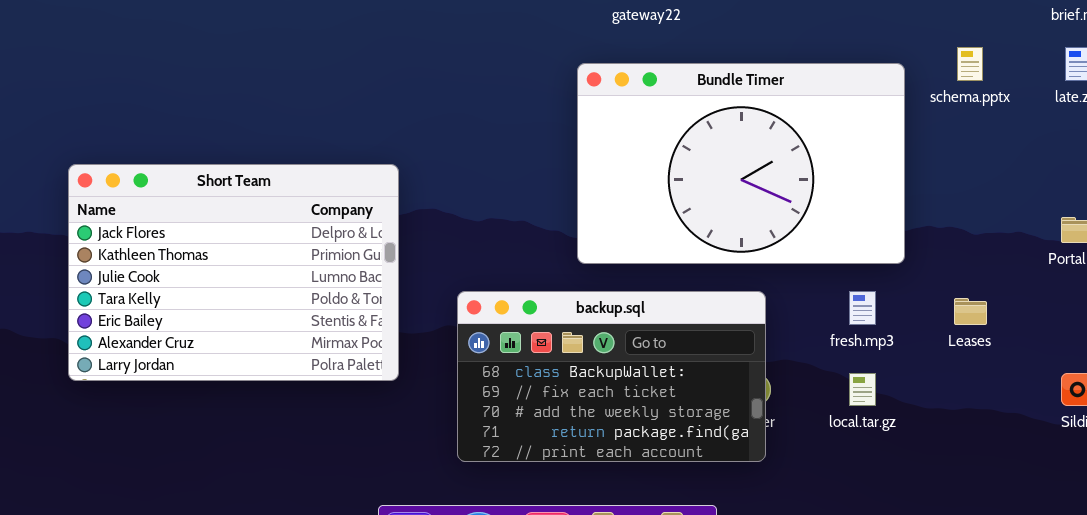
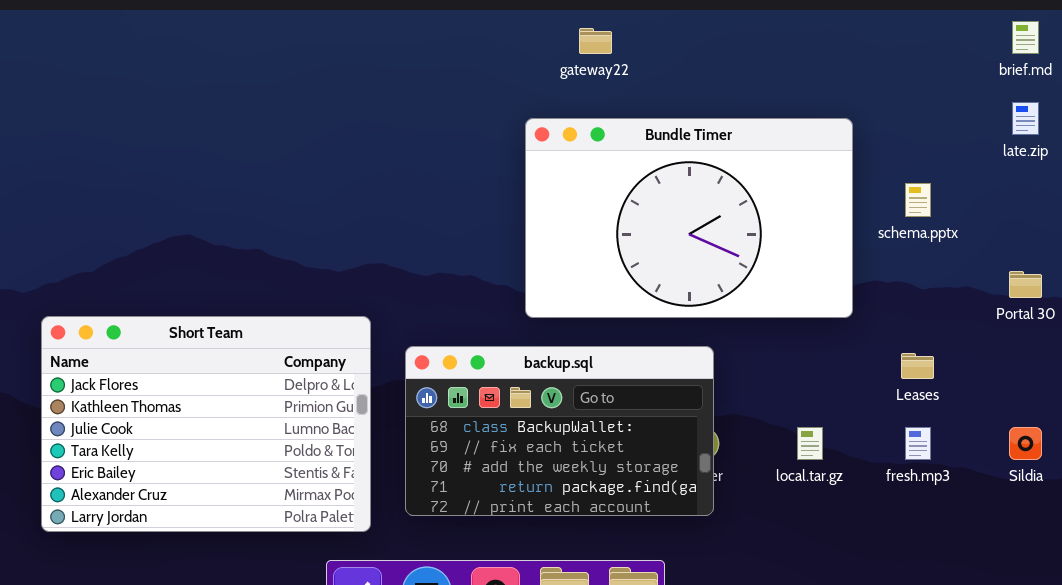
schema.pptx: [957,47,983,81] -> [905,183,931,217], moved
Short Team: [68,164,399,381] -> [41,316,371,532], moved
fresh.mp3: [849,291,876,325] -> [905,427,931,460], moved

